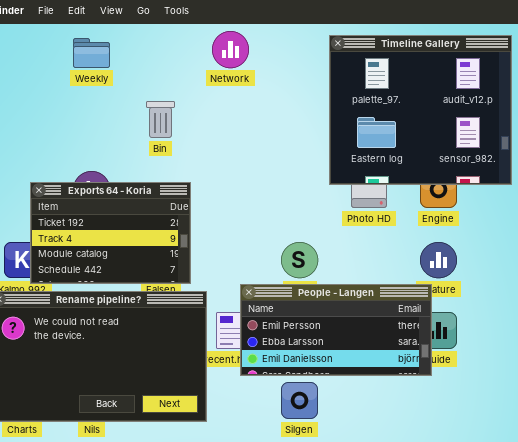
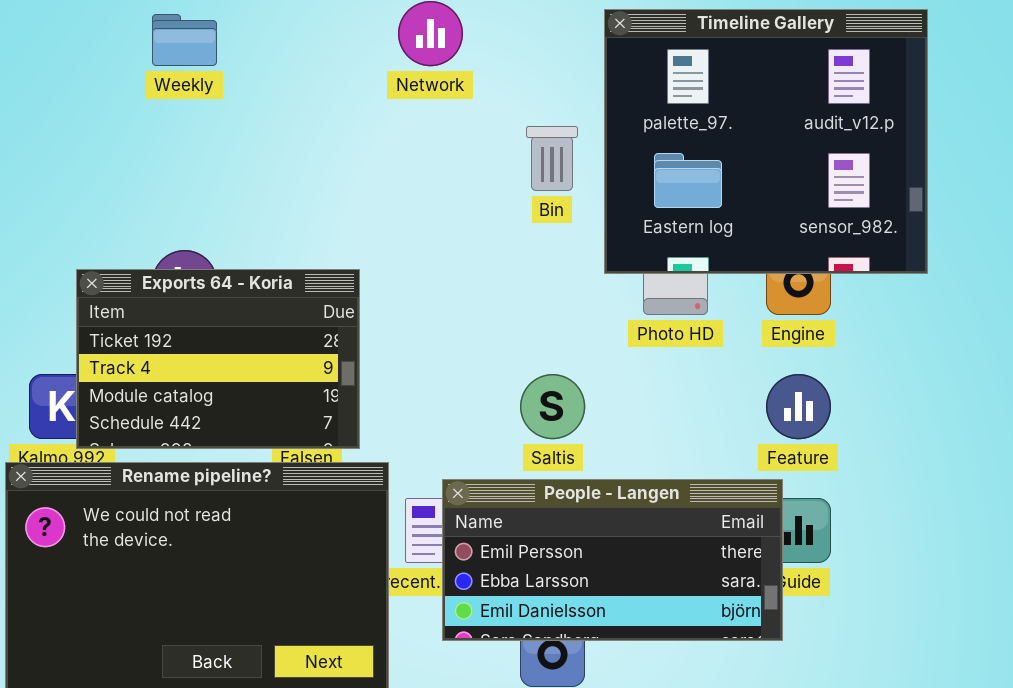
Bin: [146,101,175,138] -> [526,126,578,191], moved
People - Langen: [240,284,432,376] -> [442,479,783,641], moved

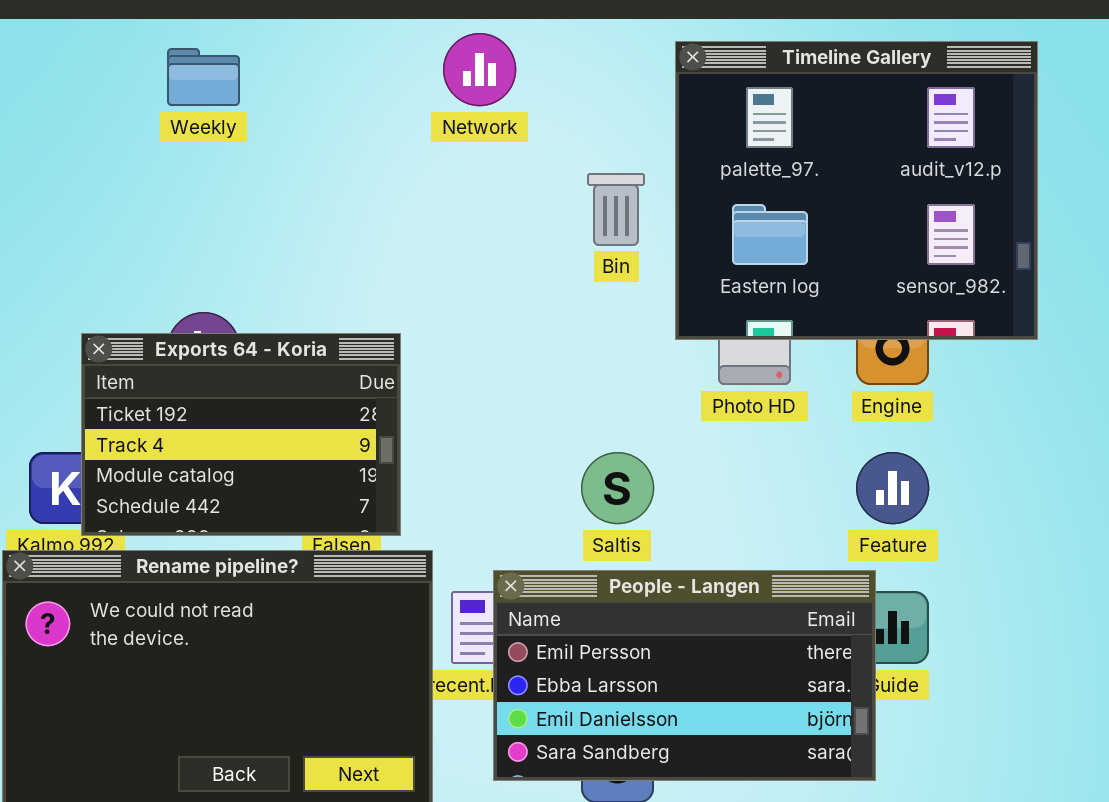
People - Langen: [442,479,783,641] -> [493,570,876,781], resized

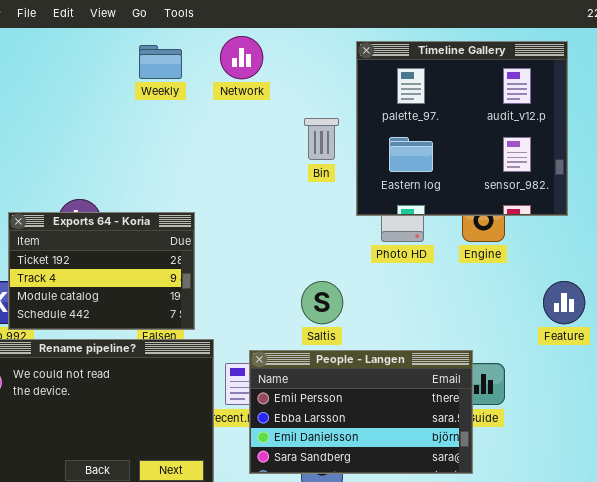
Weekly: [167,48,240,106] -> [139,45,182,79], moved
Feature: [856,452,929,524] -> [543,281,585,324], moved

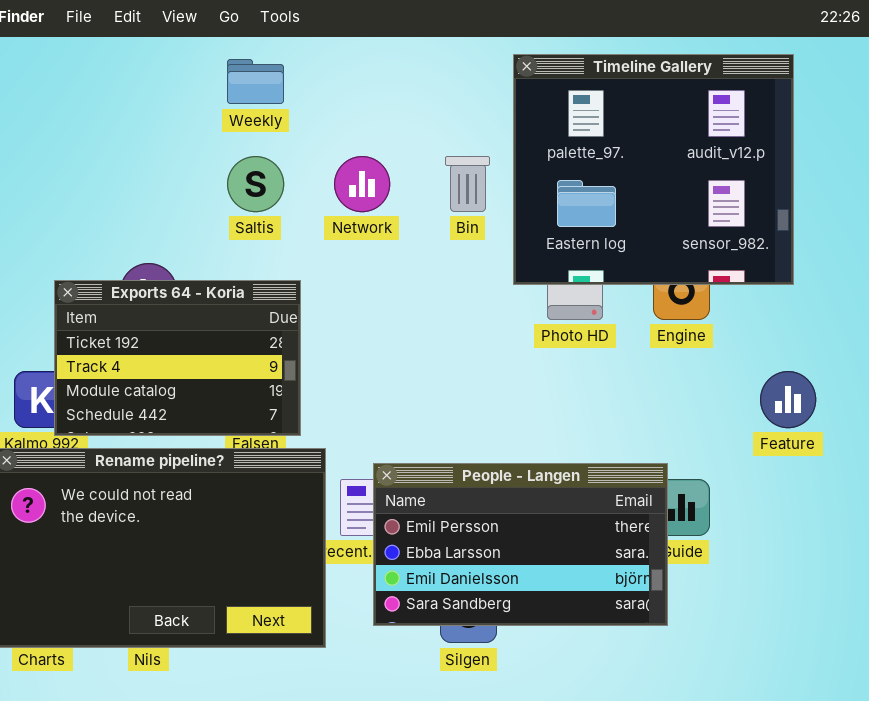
Network: [220,36,263,79] -> [334,156,390,212], moved
Saltis: [301,281,343,324] -> [227,156,284,212], moved

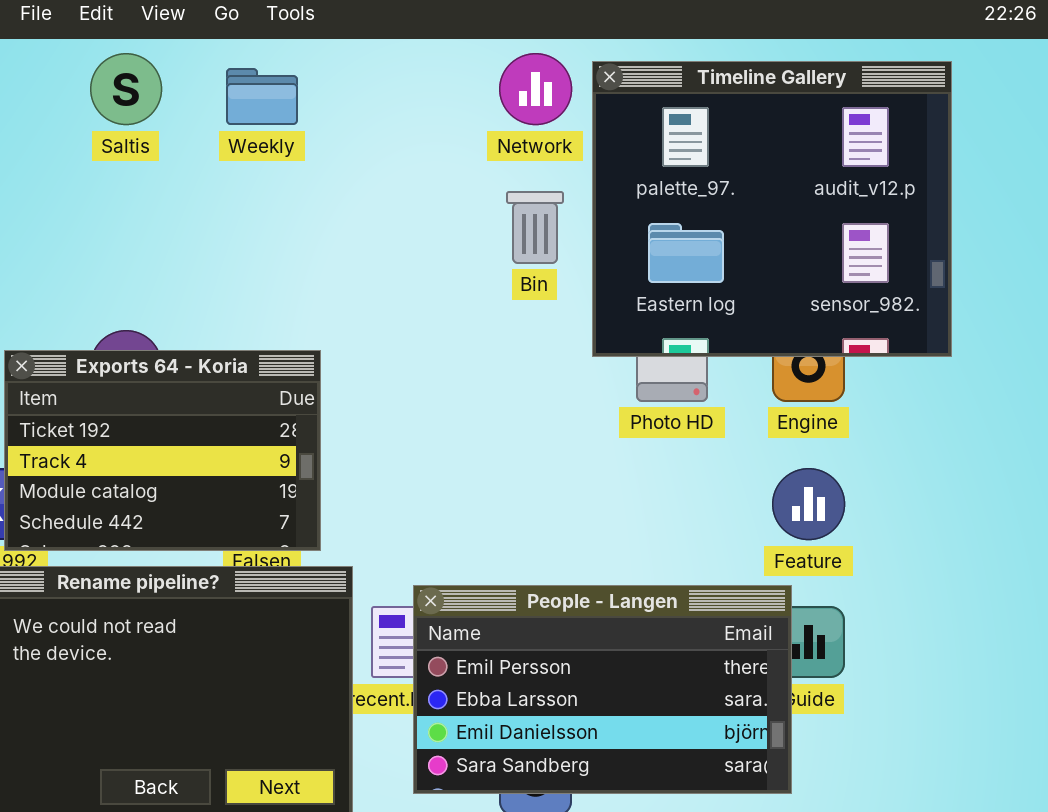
Saltis: [227,156,284,212] -> [90,53,162,125], moved
Network: [334,156,390,212] -> [499,53,572,125], moved
Feature: [760,371,816,428] -> [772,468,845,540], moved

